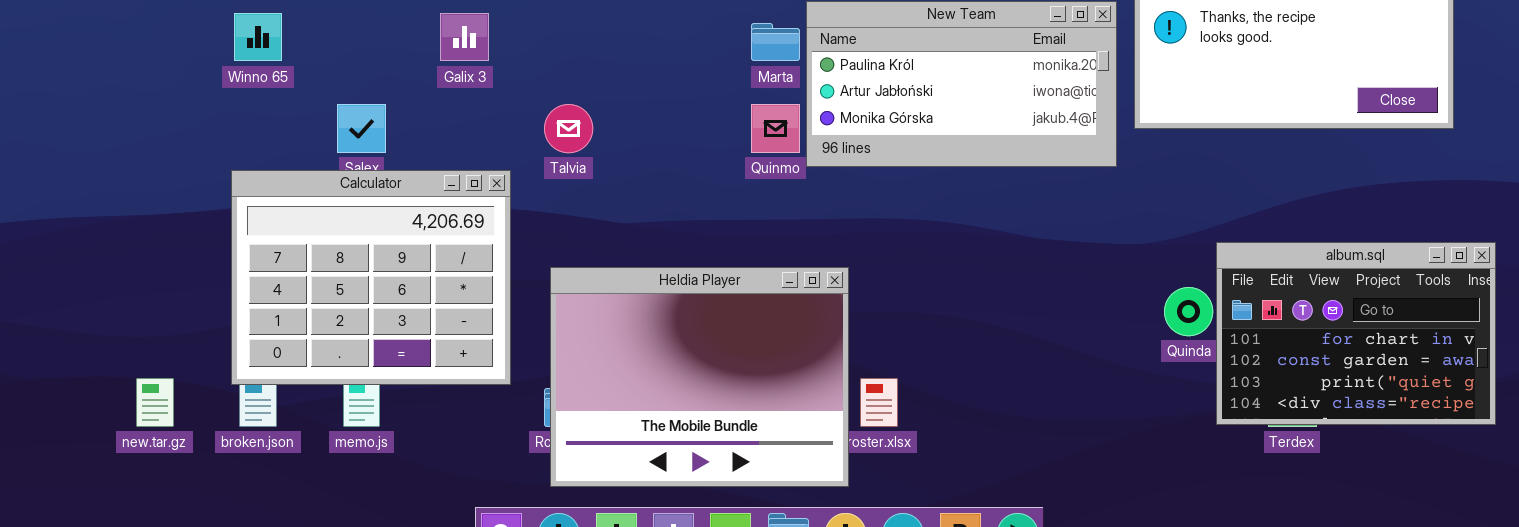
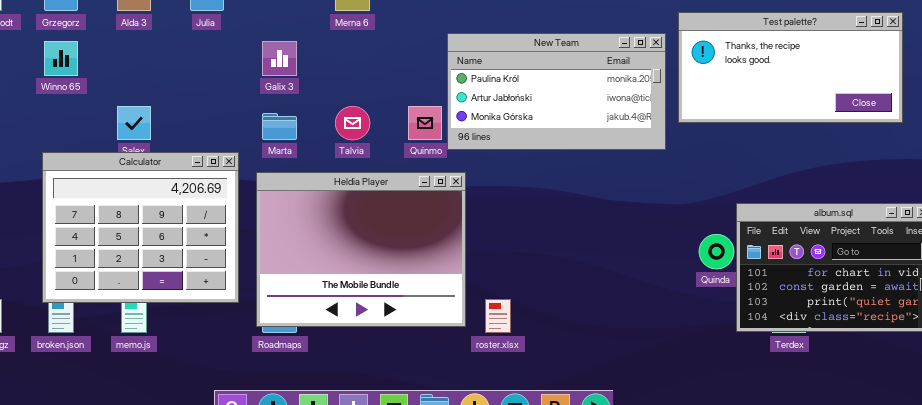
Galix 3: [440,13,489,61] -> [262,41,297,76], moved
Marta: [751,23,800,61] -> [262,113,297,140], moved
Talvia: [544,104,593,153] -> [335,106,370,140], moved
Heldia Player: [550,267,849,487] -> [256,172,466,327], moved

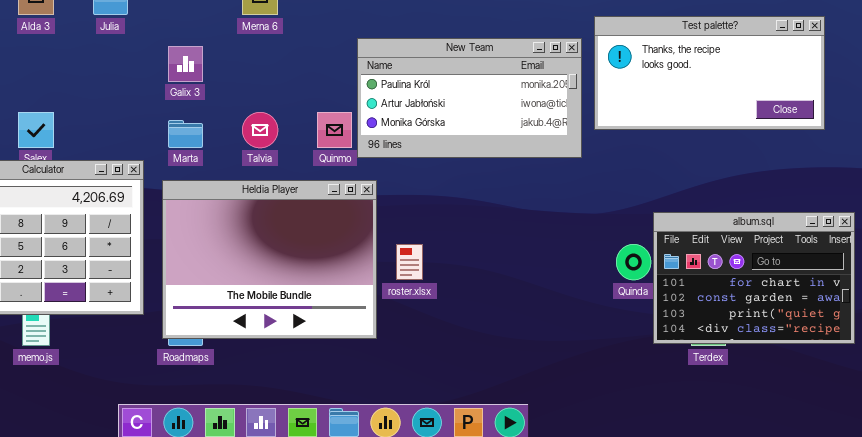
roster.xlsx: [485,299,511,333] -> [396,244,423,280], moved

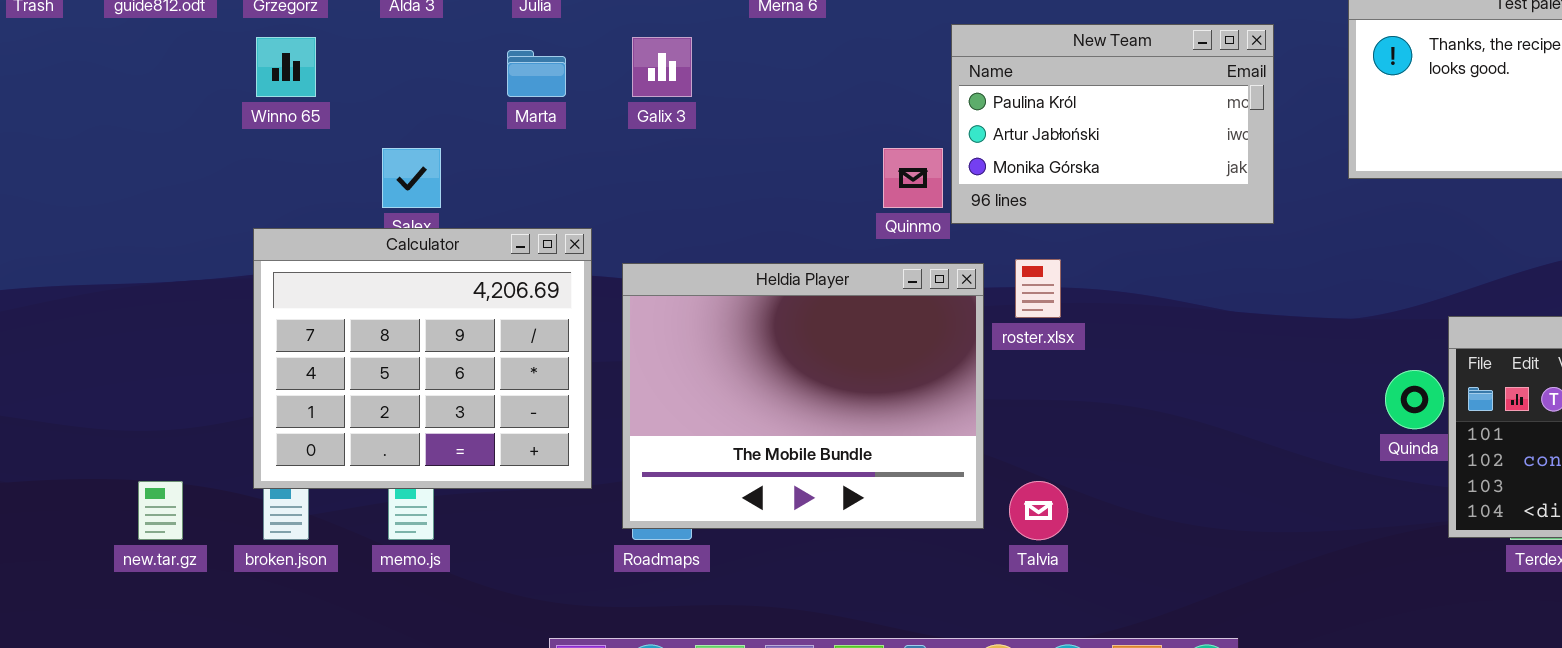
New Team: [357,38,582,158] -> [951,24,1274,224], resized
Talvia: [242,112,278,148] -> [1009,481,1068,540], moved
Marta: [168,120,203,148] -> [507,50,566,97], moved
roster.xlsx: [396,244,423,280] -> [1015,259,1061,318], moved

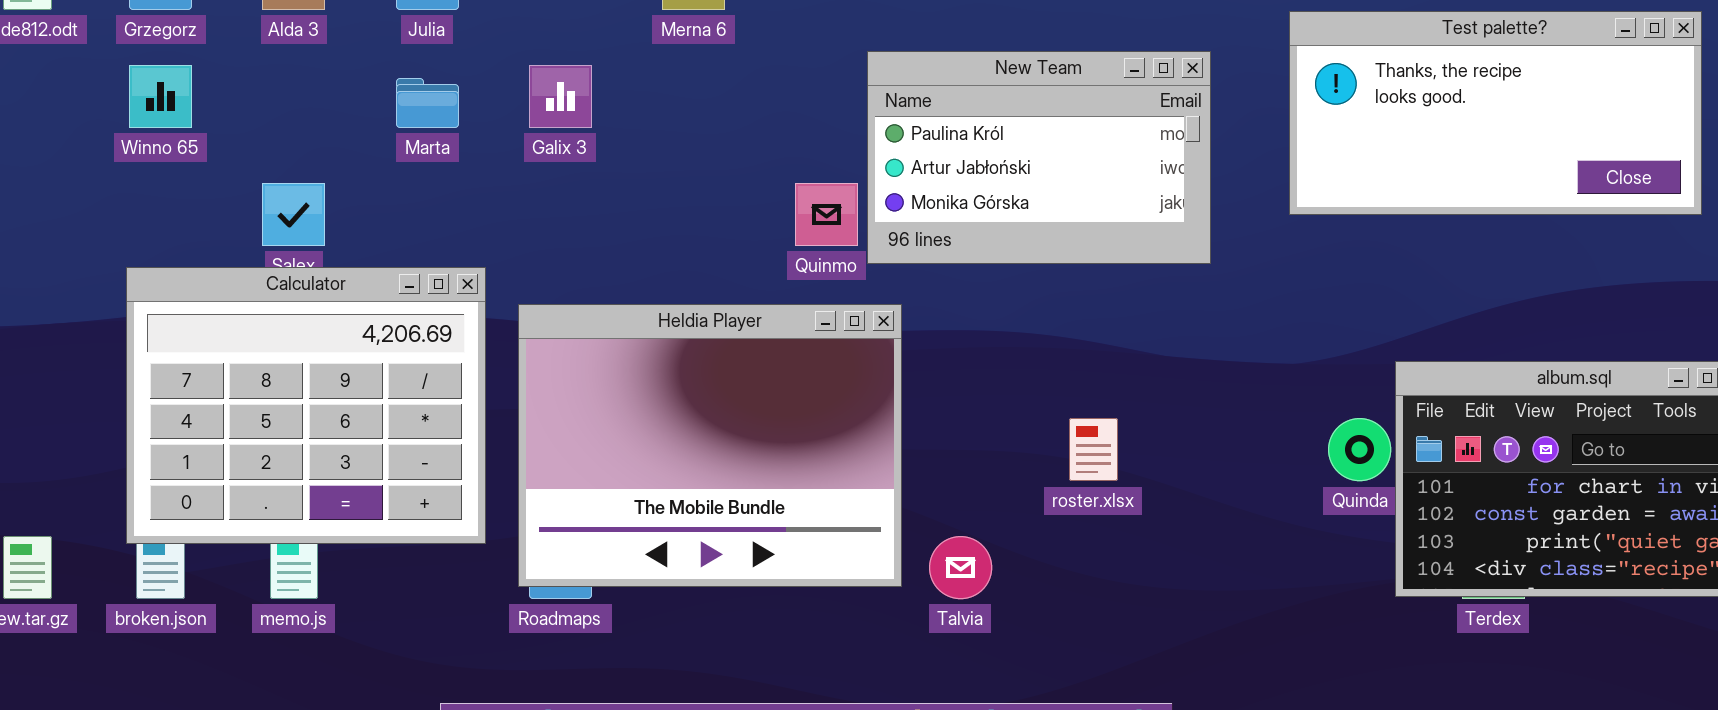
roster.xlsx: [1015,259,1061,318] -> [1069,418,1118,481], moved

